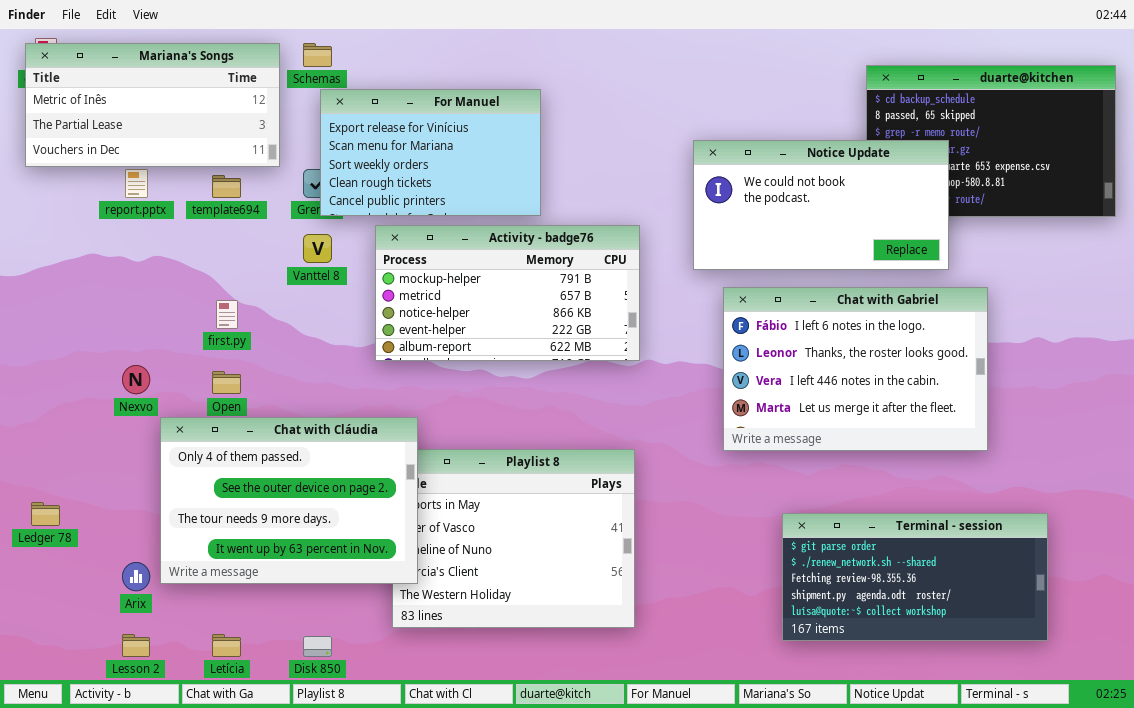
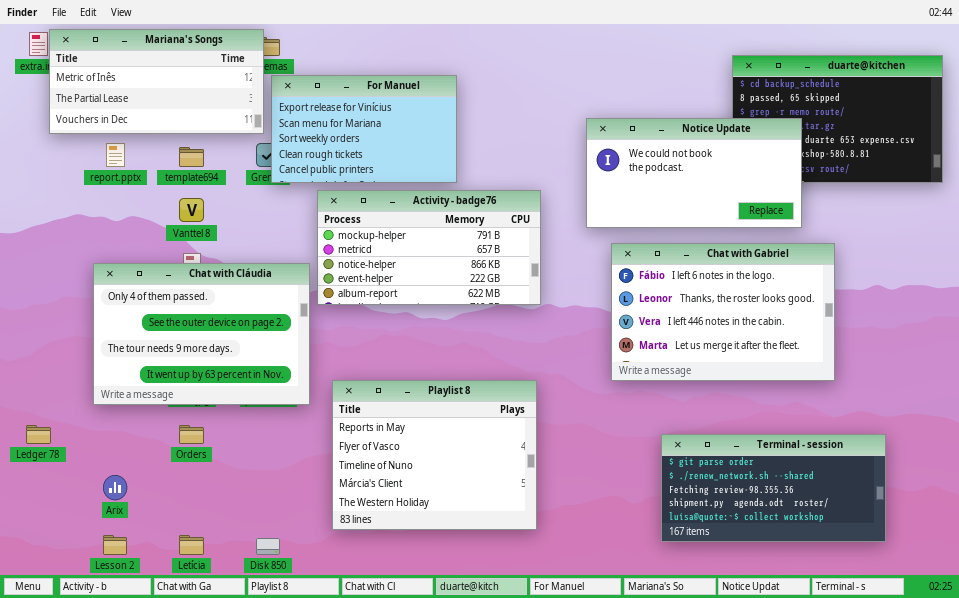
Mariana's Songs: [25,43,280,167] -> [49,29,264,134], moved
Vanttel 8: [303,234,332,263] -> [179,198,204,222], moved
Chat with Cláudia: [160,417,418,584] -> [93,263,310,405], moved

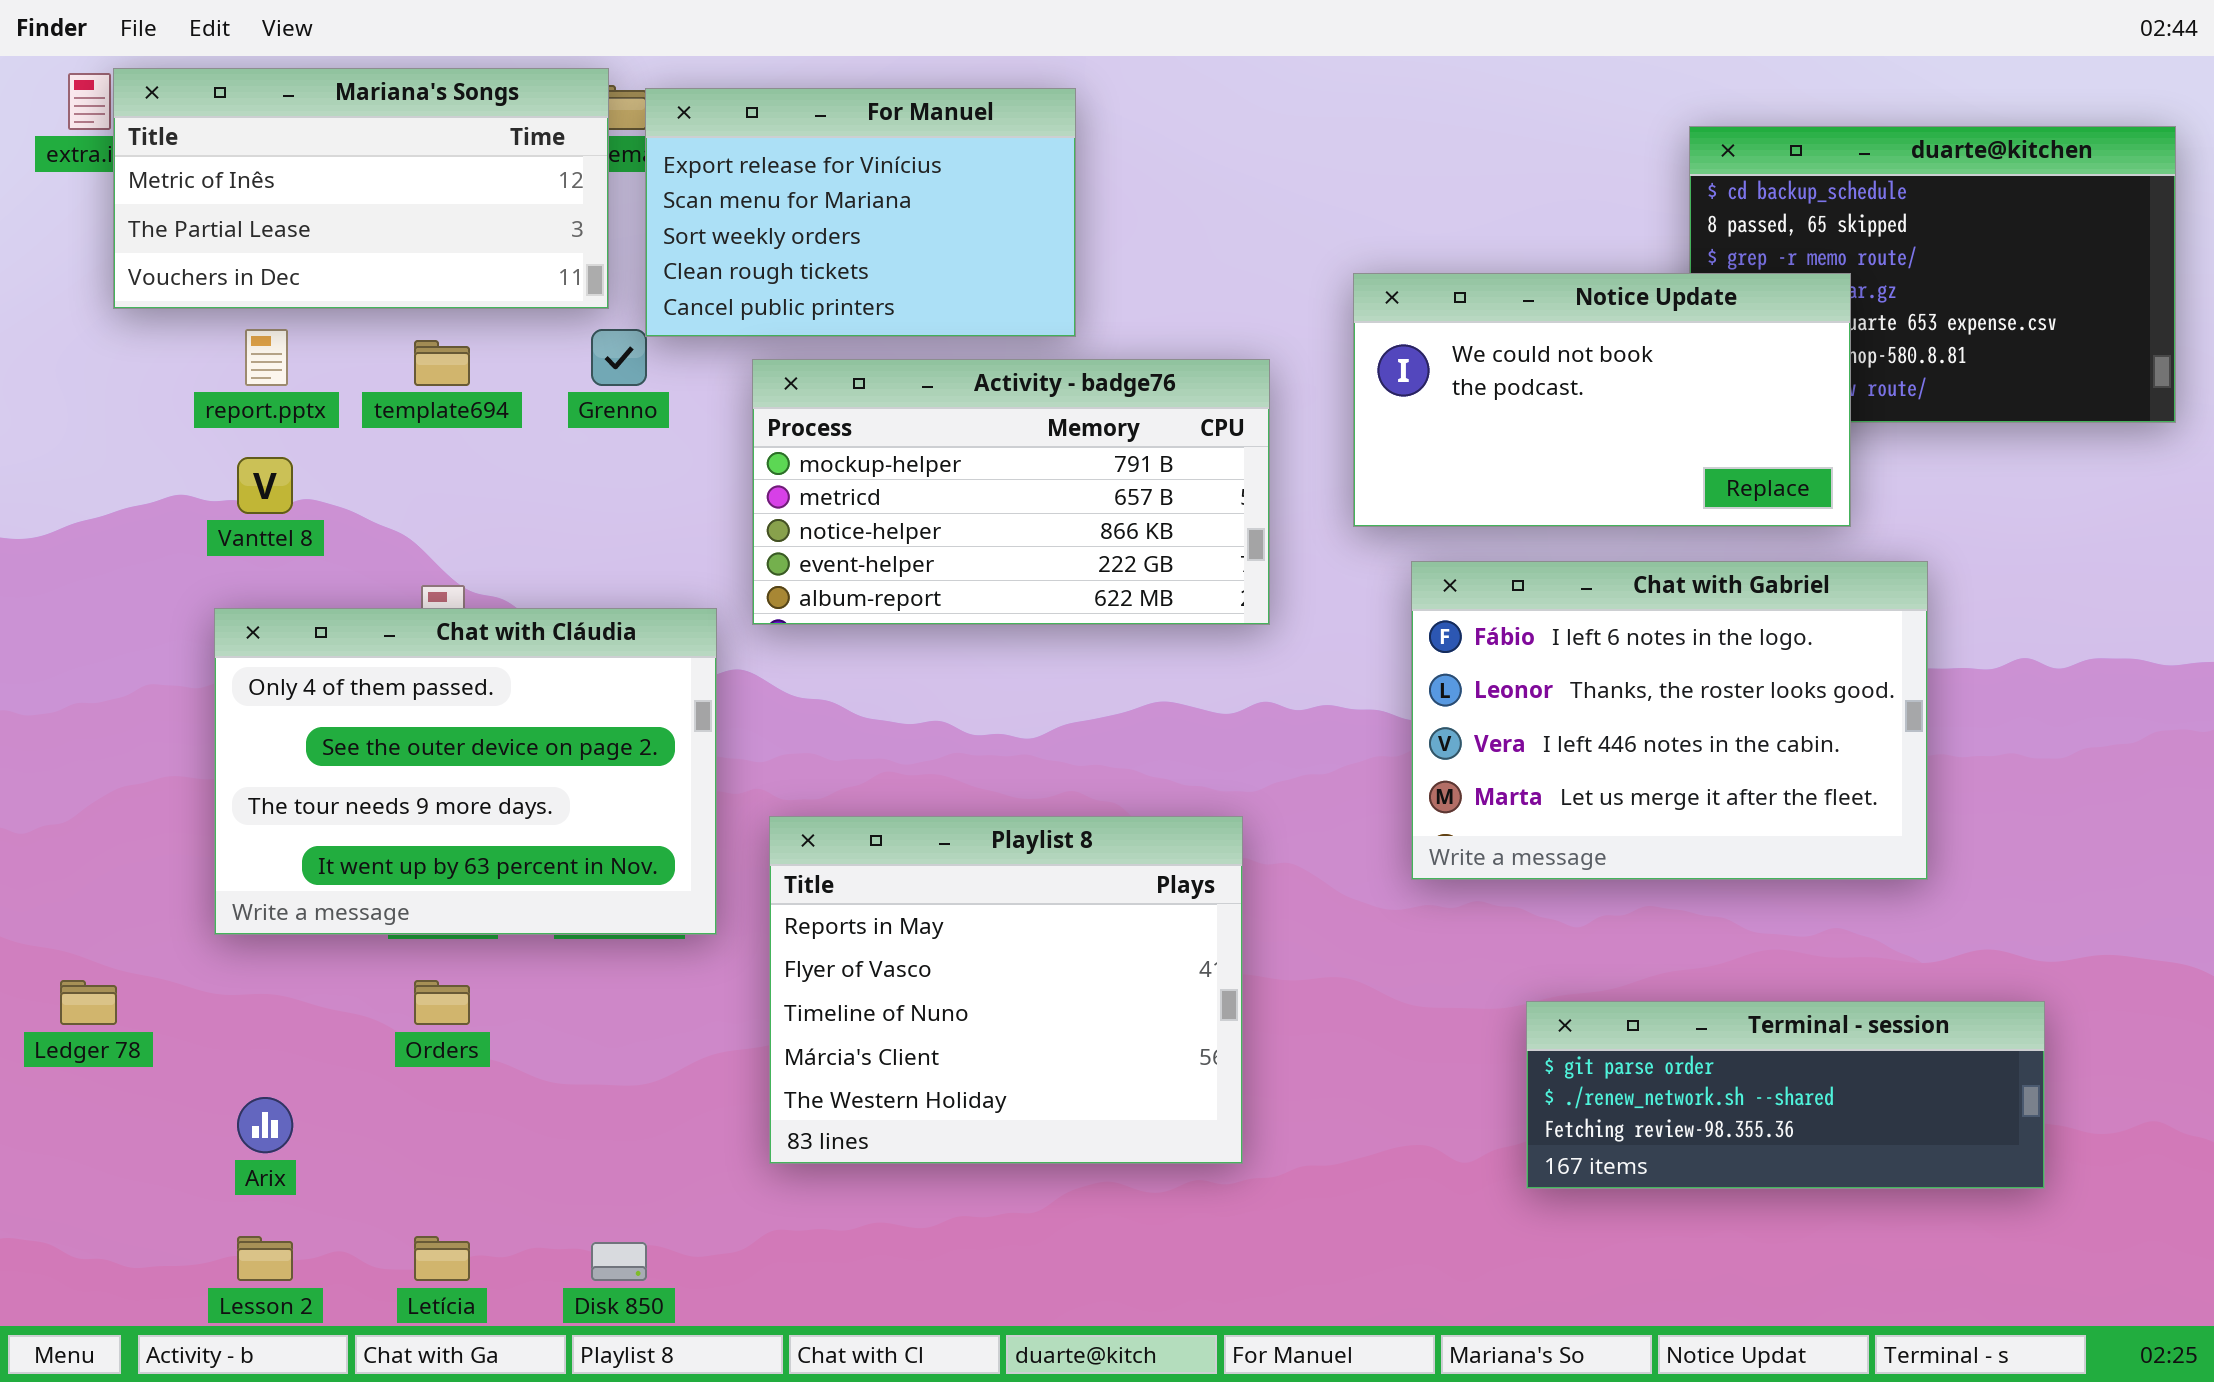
For Manuel: [271,75,457,183] -> [645,88,1076,337], moved
Activity - badge76: [317,190,541,305] -> [752,359,1270,625], moved
Vanttel 8: [179,198,204,222] -> [237,457,293,514], moved
Playlist 8: [332,380,537,530] -> [769,816,1243,1164], moved
Terminal - session: [661,434,886,542] -> [1526,1001,2045,1189], resized

